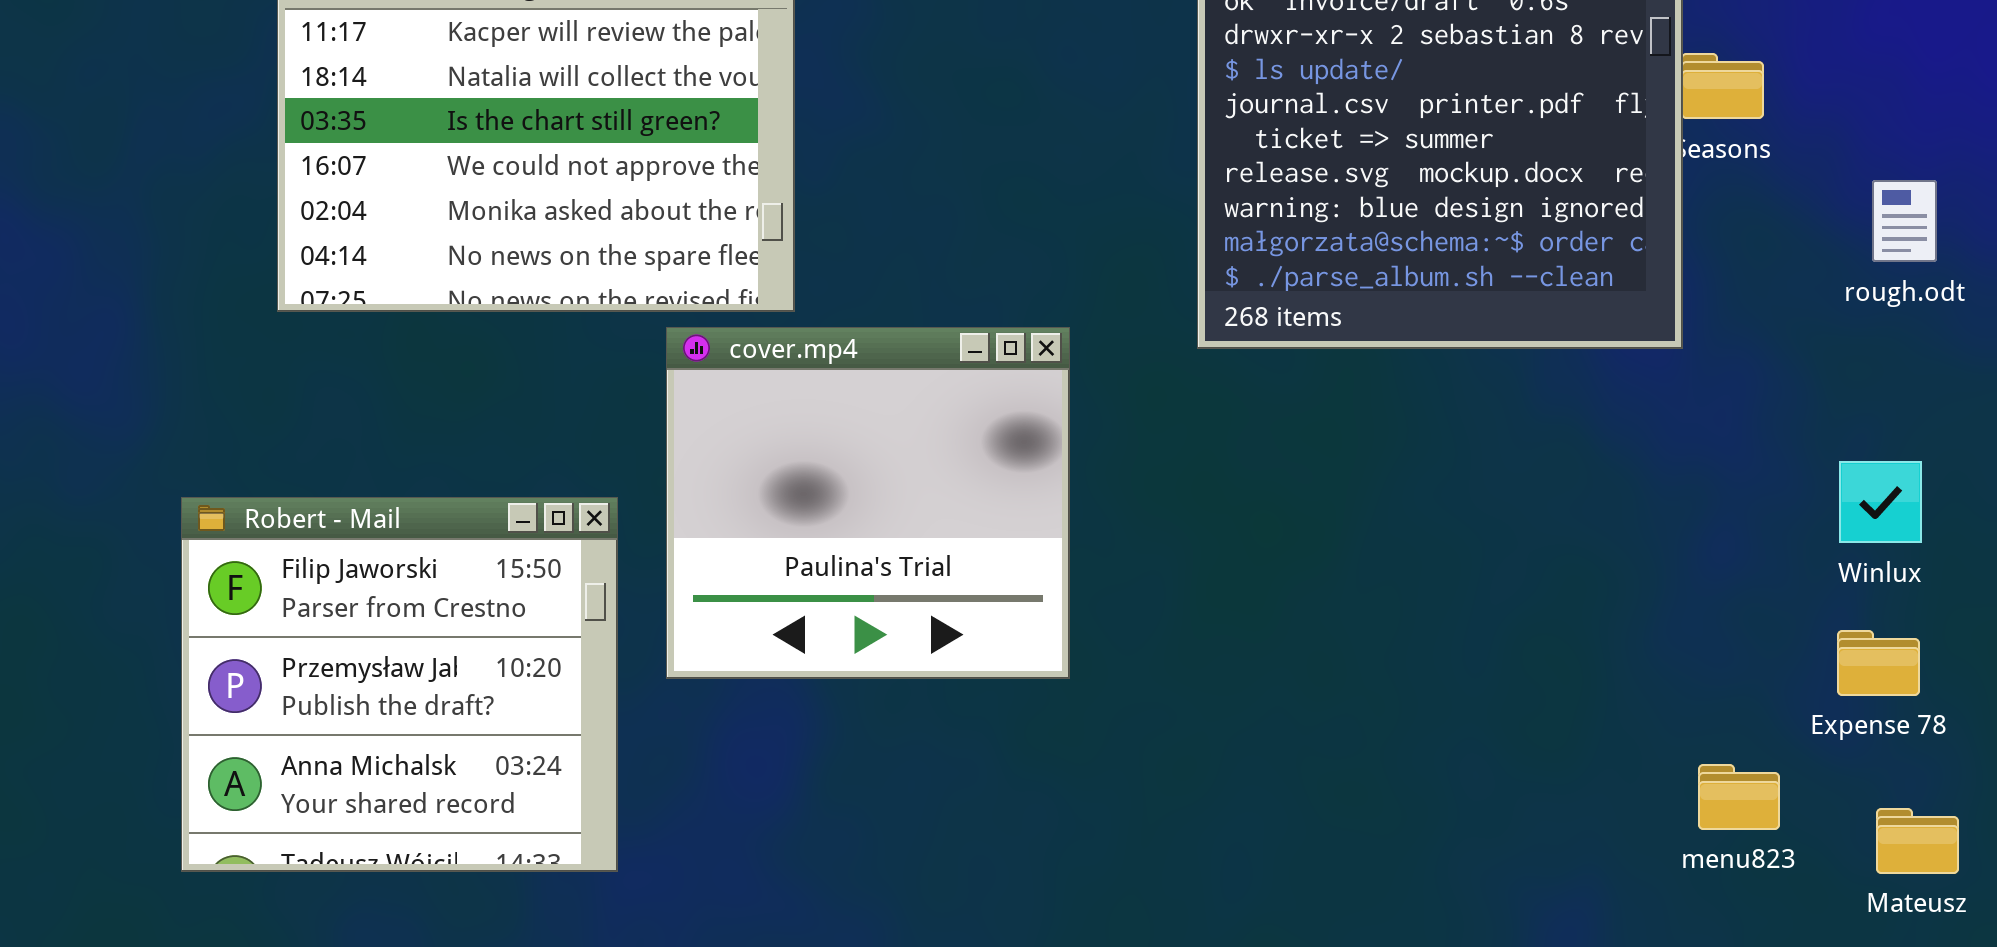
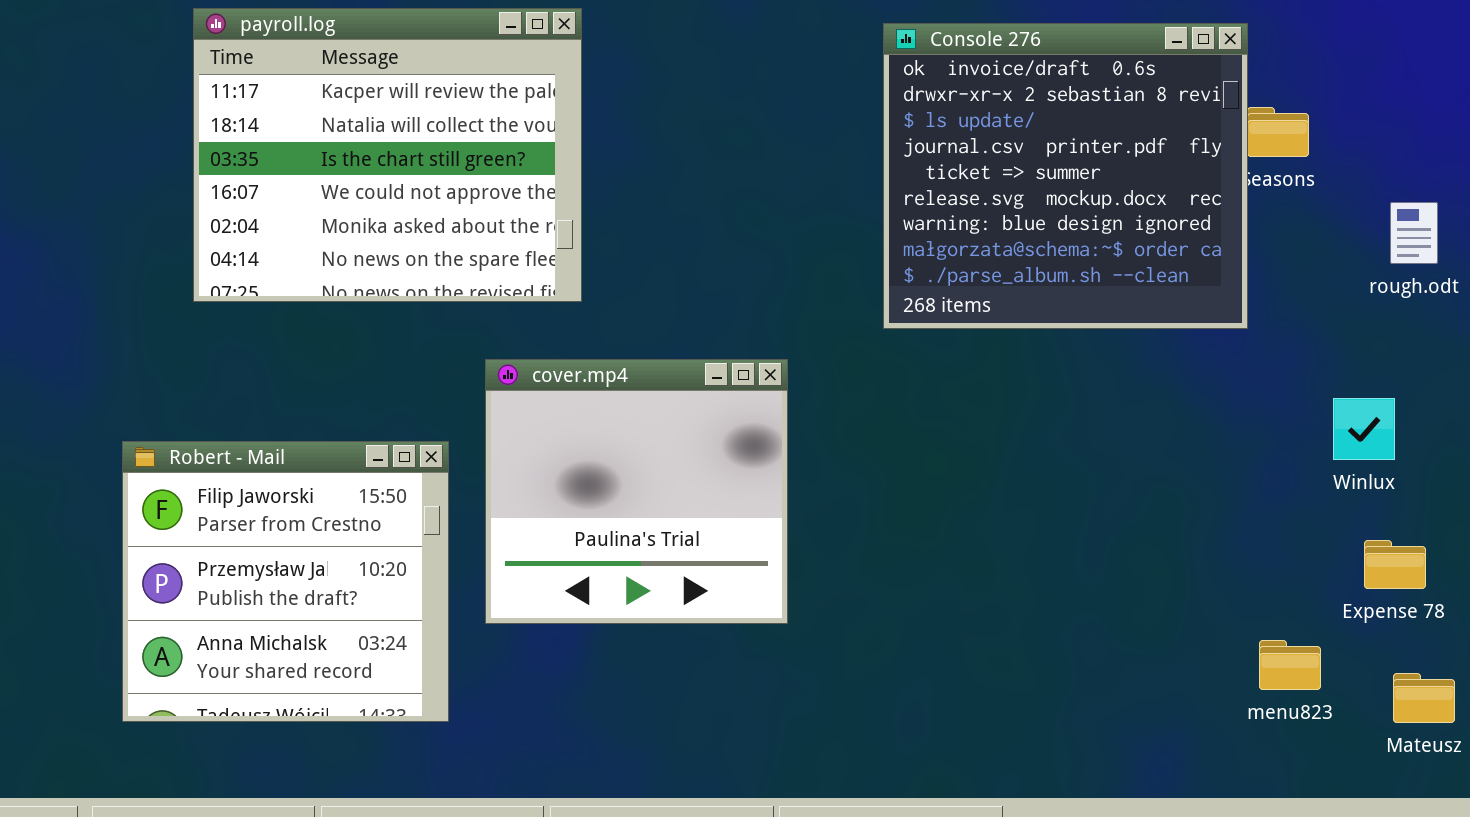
cover.mp4: [666,327,1070,679] -> [485,359,788,624], moved
Winlux: [1839,461,1922,543] -> [1333,398,1395,460], moved

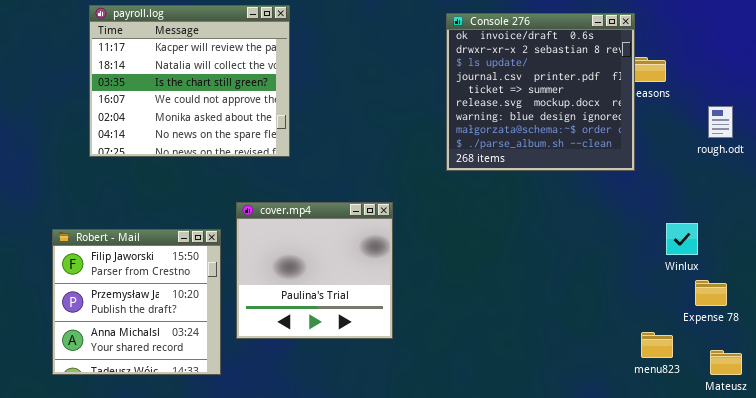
cover.mp4: [485,359,788,624] -> [236,202,393,339], moved
Winlux: [1333,398,1395,460] -> [666,223,698,255], moved

